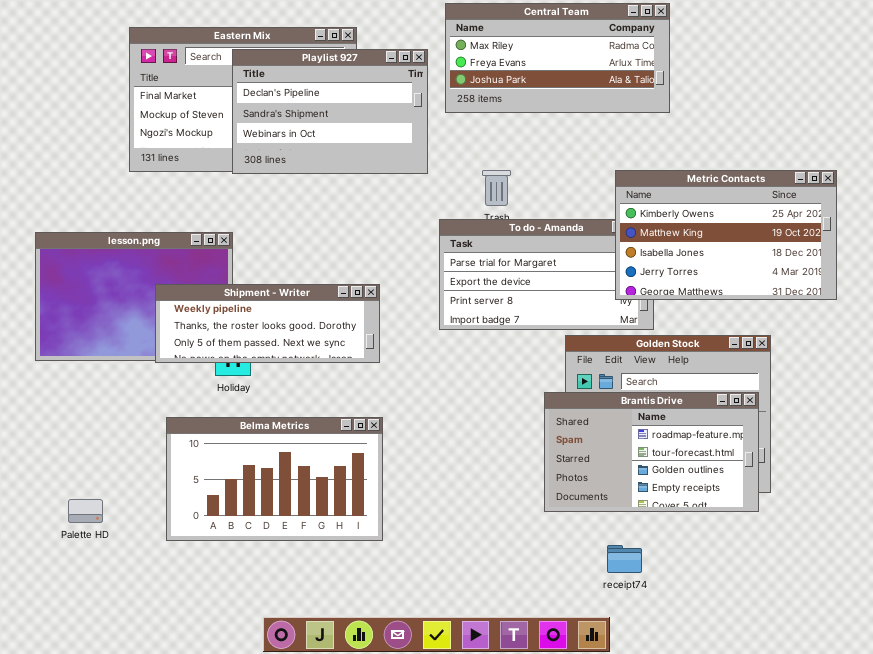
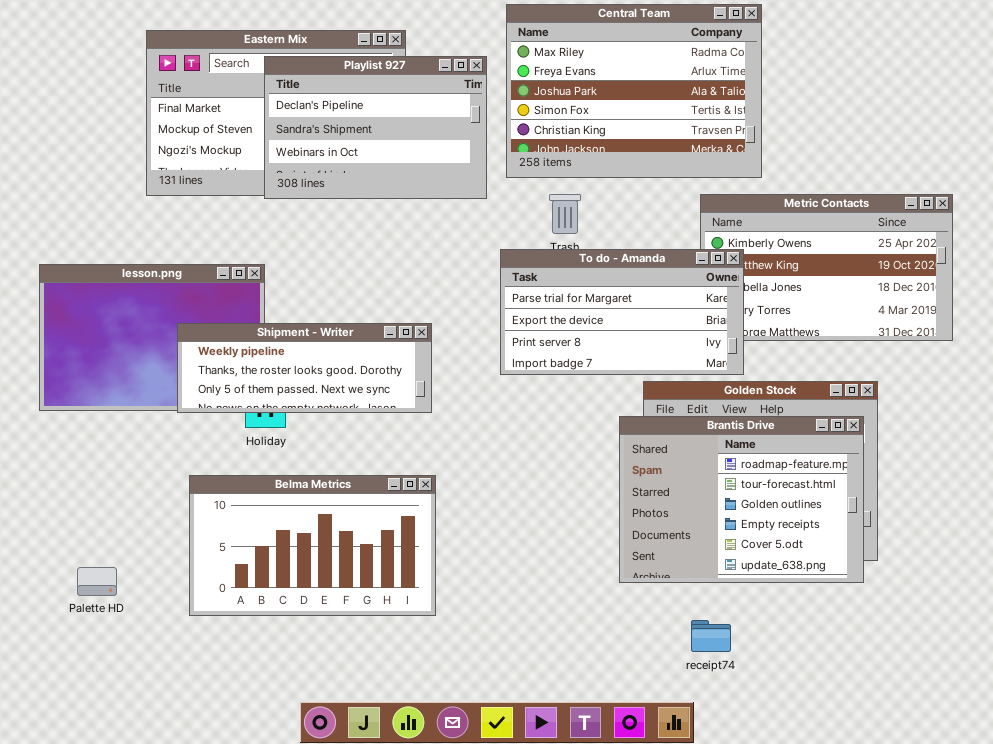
Central Team: [445,3,670,113] -> [506,4,762,178], resized
To do - Amanda: [439,219,654,330] -> [500,249,744,375], raised
Brantis Drive: [544,392,759,512] -> [619,416,864,583], resized

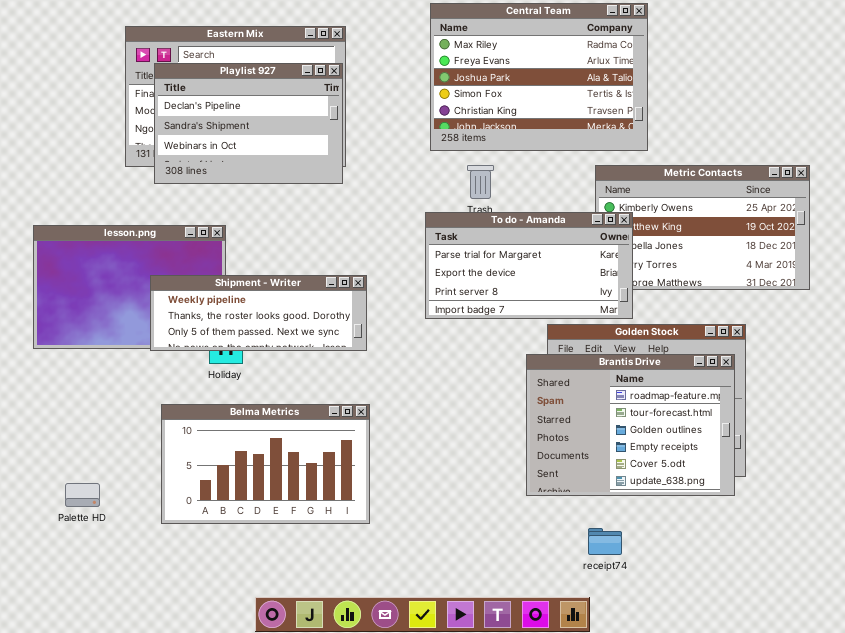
Playlist 927: [264,56,487,199] -> [154,63,343,184], moved

